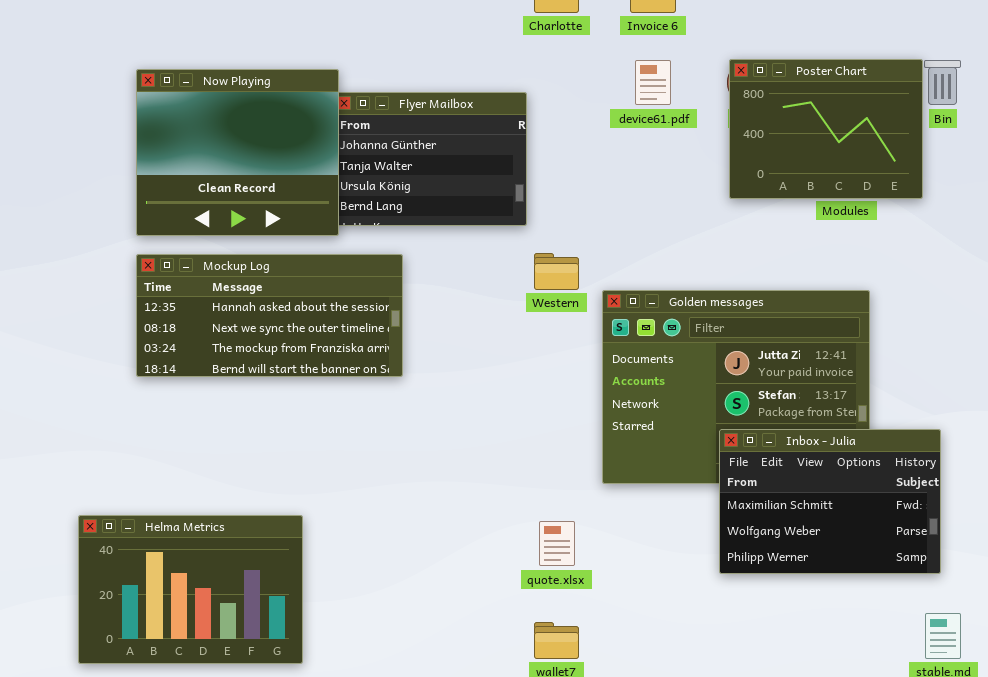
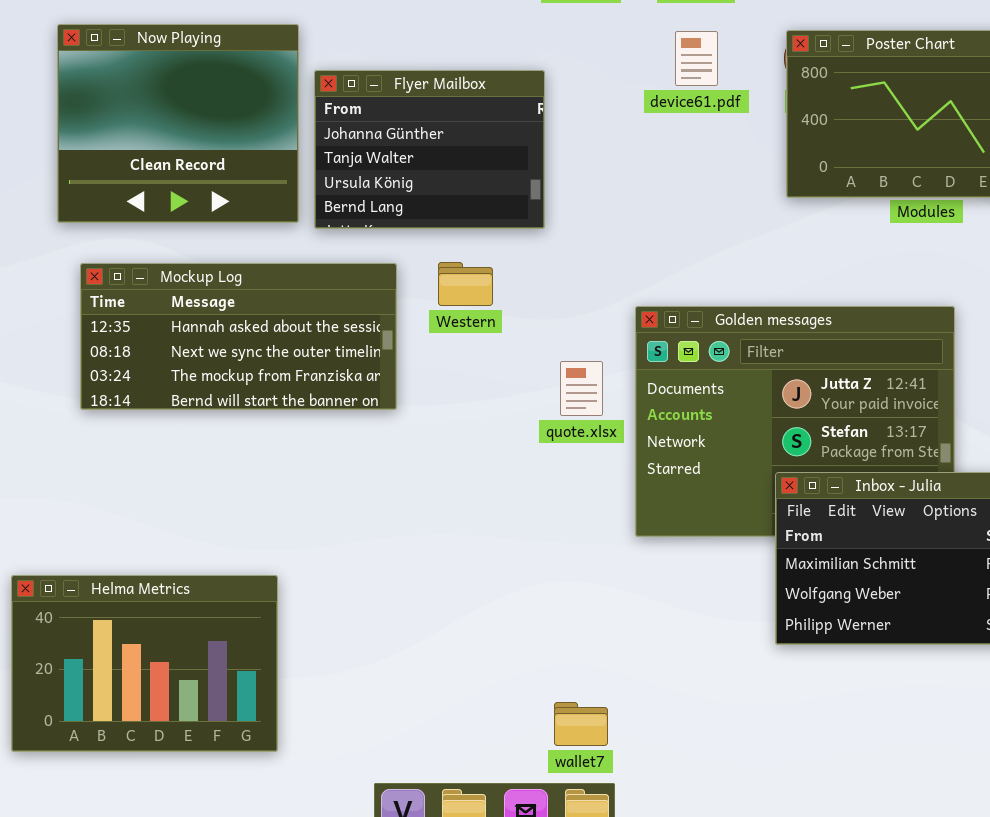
Now Playing: [136,69,339,236] -> [57,24,299,223], moved
Western: [534,253,579,290] -> [438,262,493,306], moved
quote.xlsx: [539,521,575,566] -> [560,361,603,416], moved

